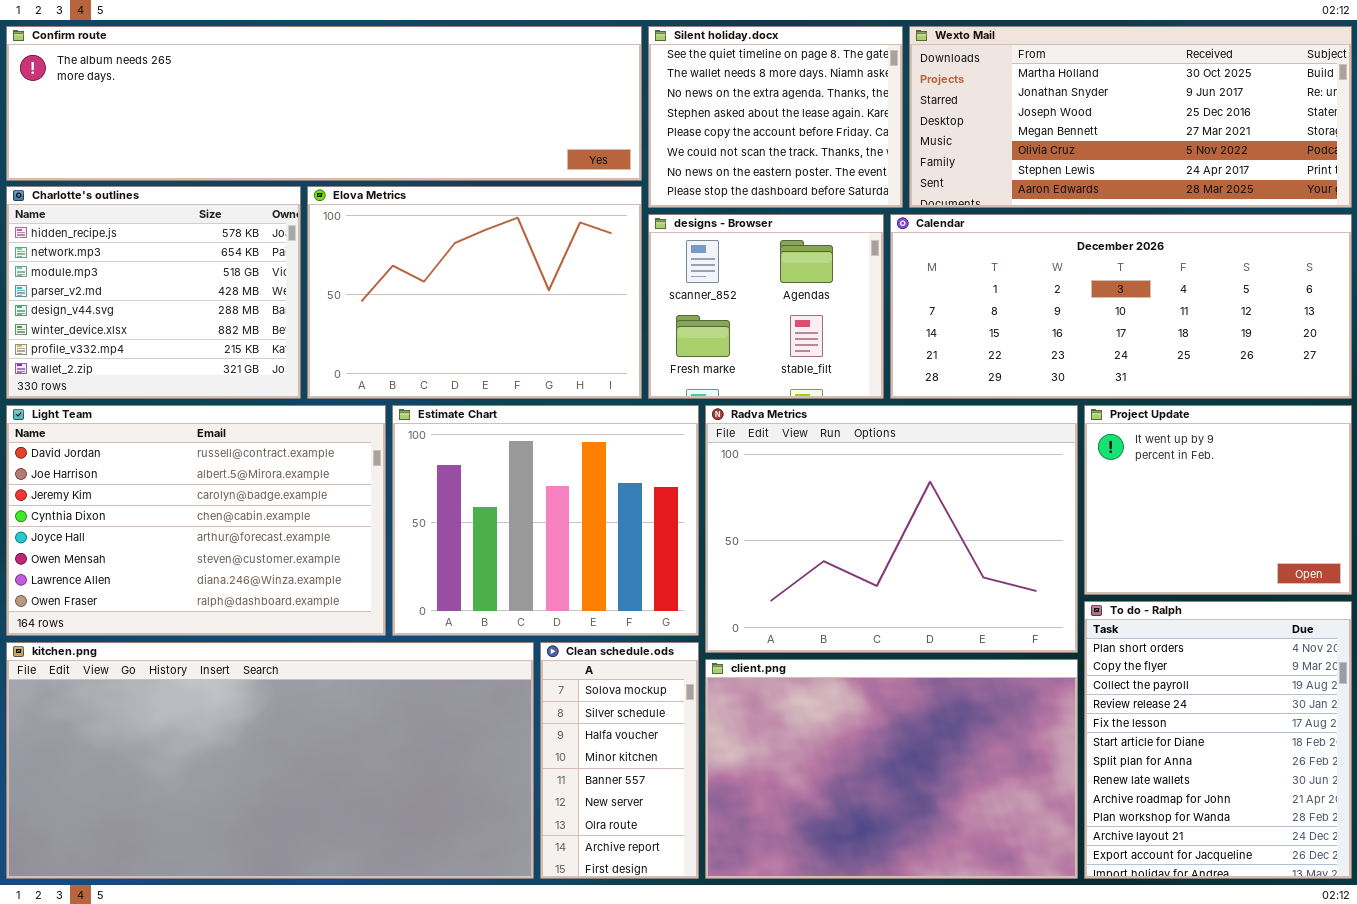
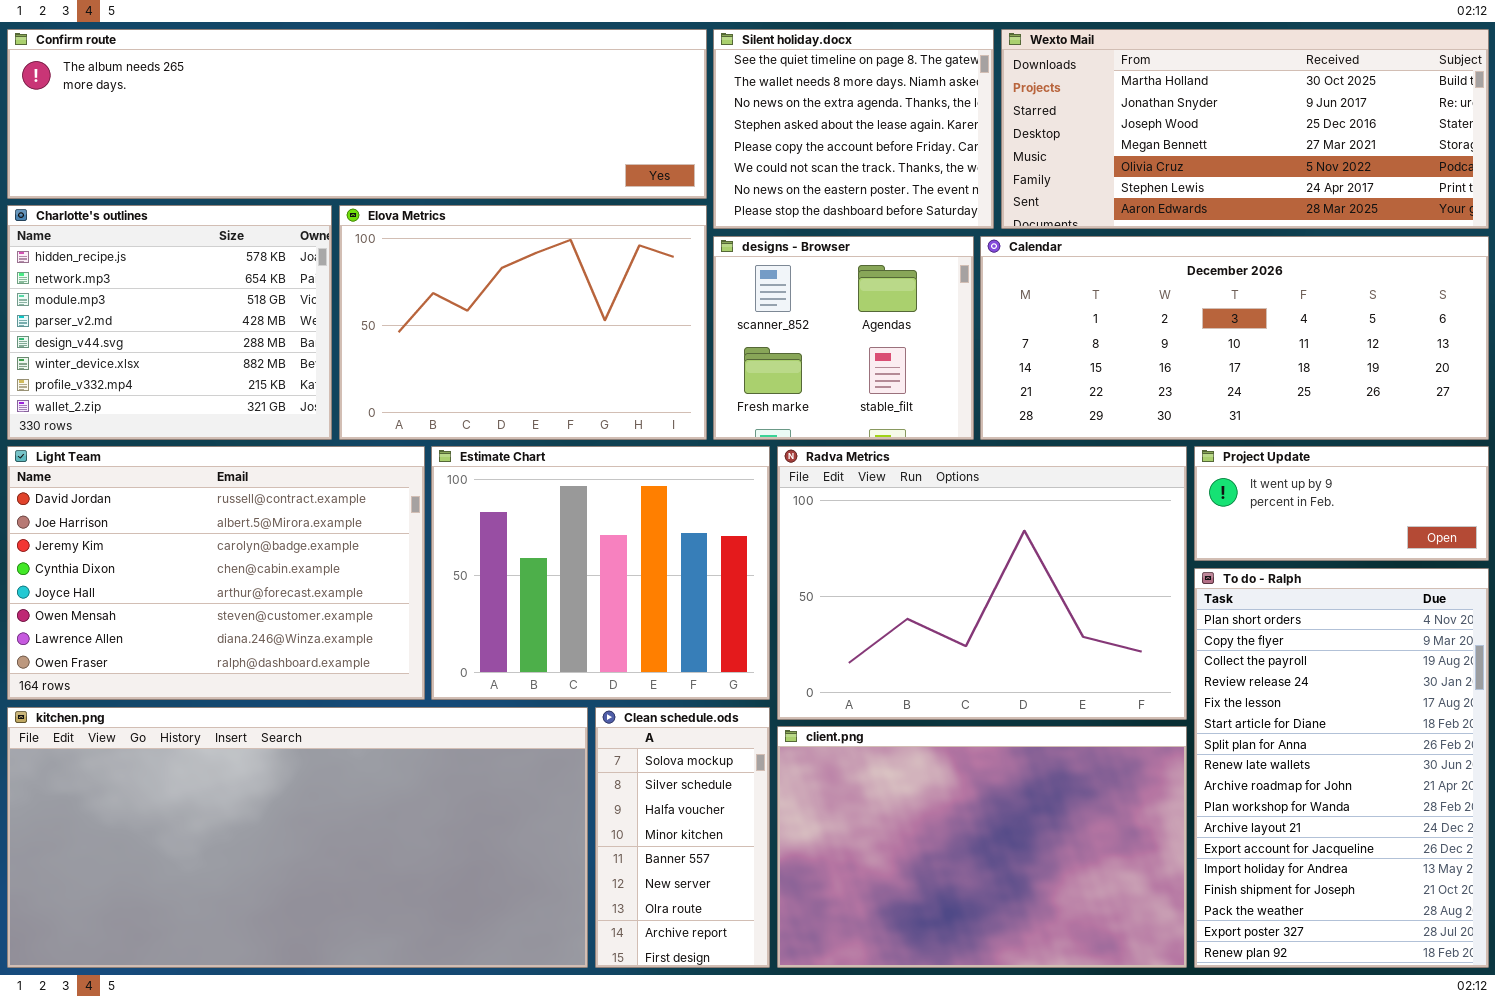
Project Update: [1084,405,1352,595] -> [1194,446,1489,561], resized
To do - Ralph: [1084,601,1352,879] -> [1194,568,1489,968], resized

